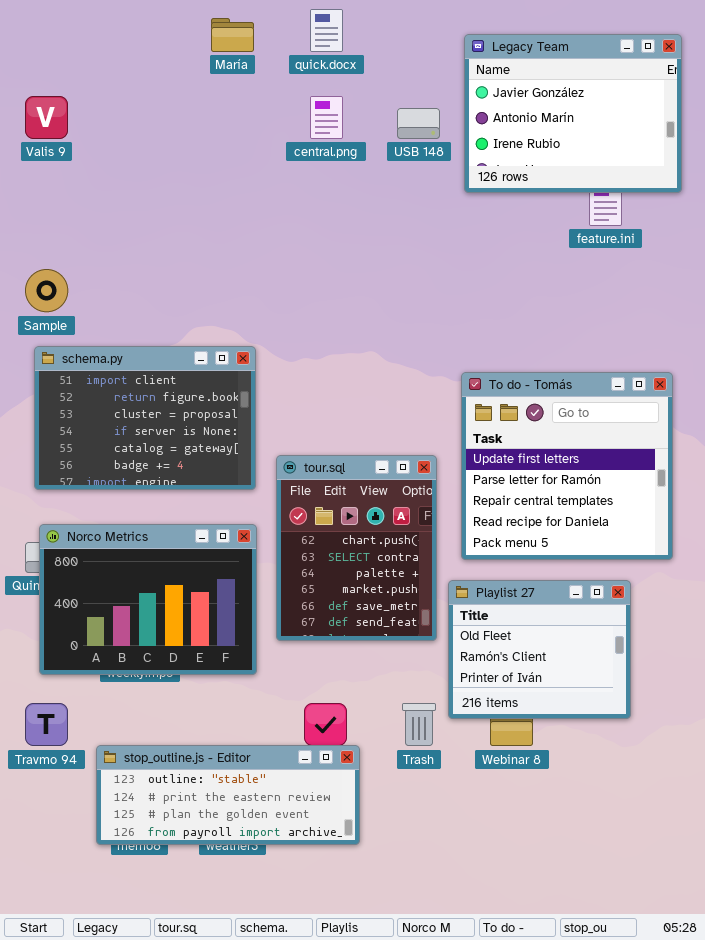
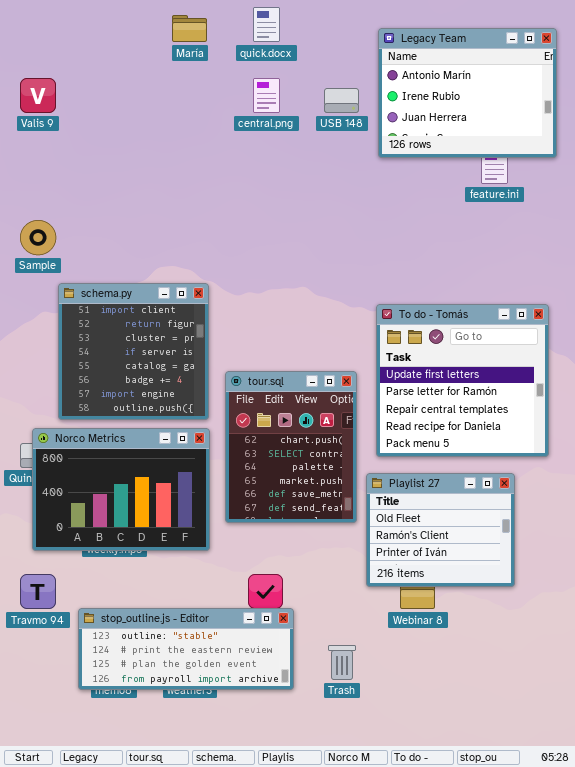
Legacy Team: [464,34,682,193] -> [378,28,557,158], scrolled down 1 row
schema.py: [34,346,256,490] -> [58,283,209,420], resized
Trash: [402,703,436,746] -> [328,645,356,680], moved

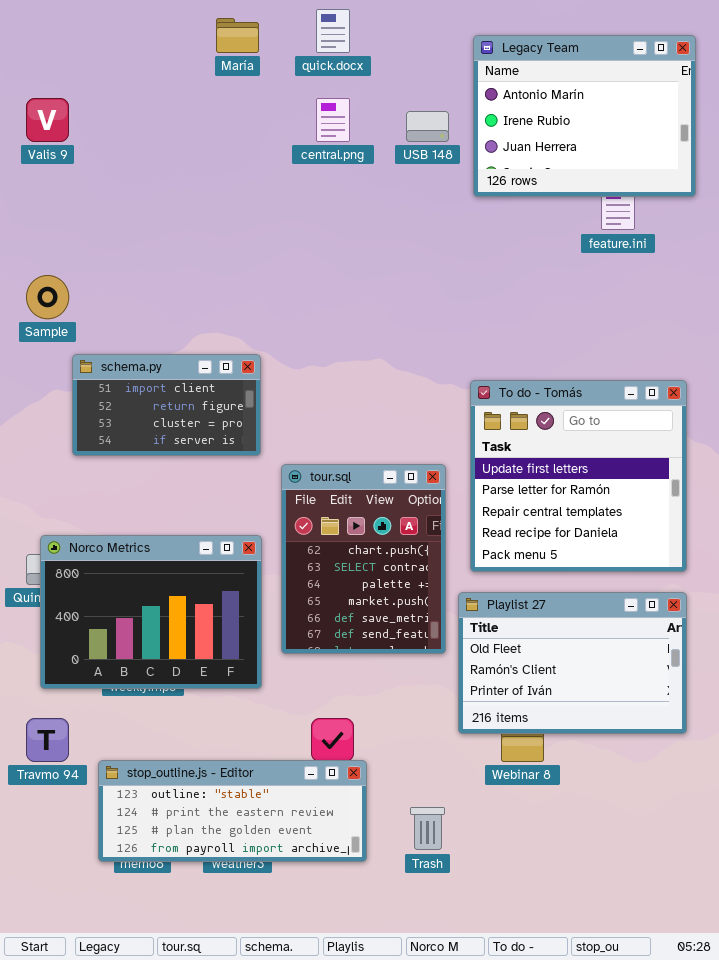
schema.py: [58,283,209,420] -> [72,354,261,456], resized
Playlist 27: [366,473,515,587] -> [458,592,687,734], resized

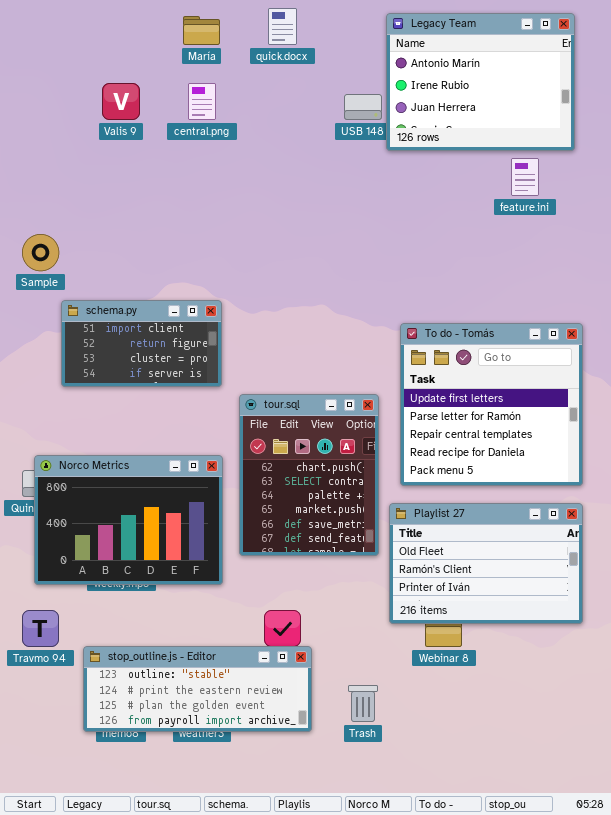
Legacy Team: [473,35,696,197] -> [386,13,575,151], moved
Valis 9: [26,98,69,142] -> [102,83,140,120], moved
central.png: [316,98,350,142] -> [188,83,216,120], moved

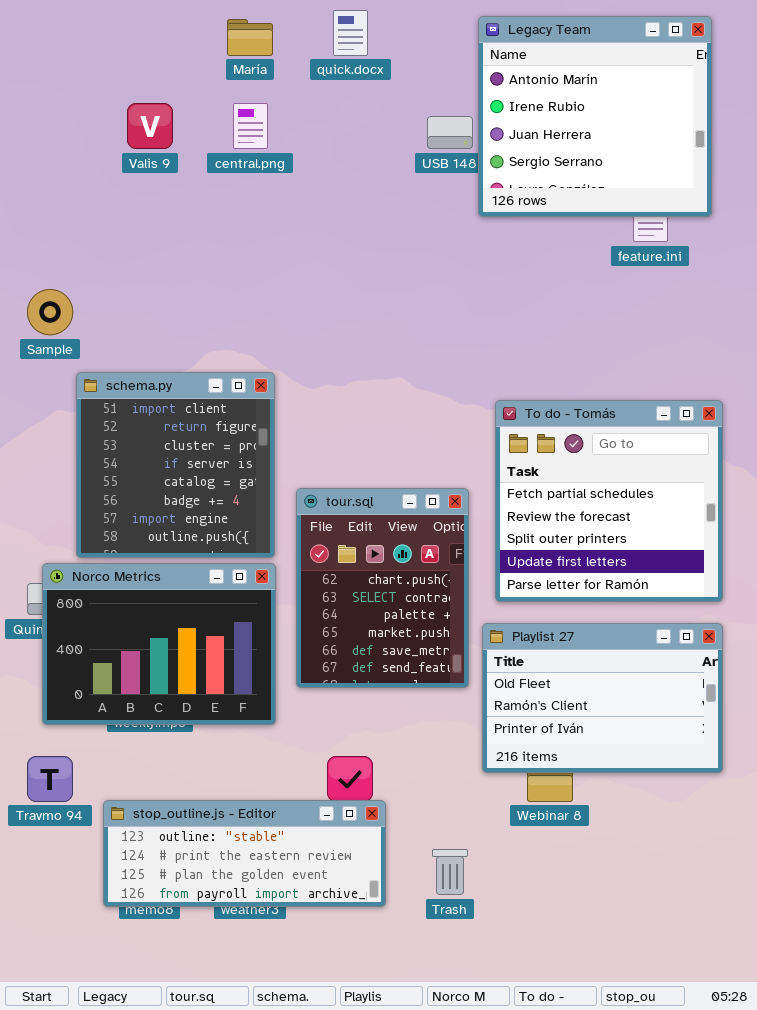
Legacy Team: [386,13,575,151] -> [478,16,712,217], resized
schema.py: [61,300,222,387] -> [76,372,275,558], resized
To do - Tomás: [400,323,583,486] -> [495,400,723,602], scrolled up 3 rows

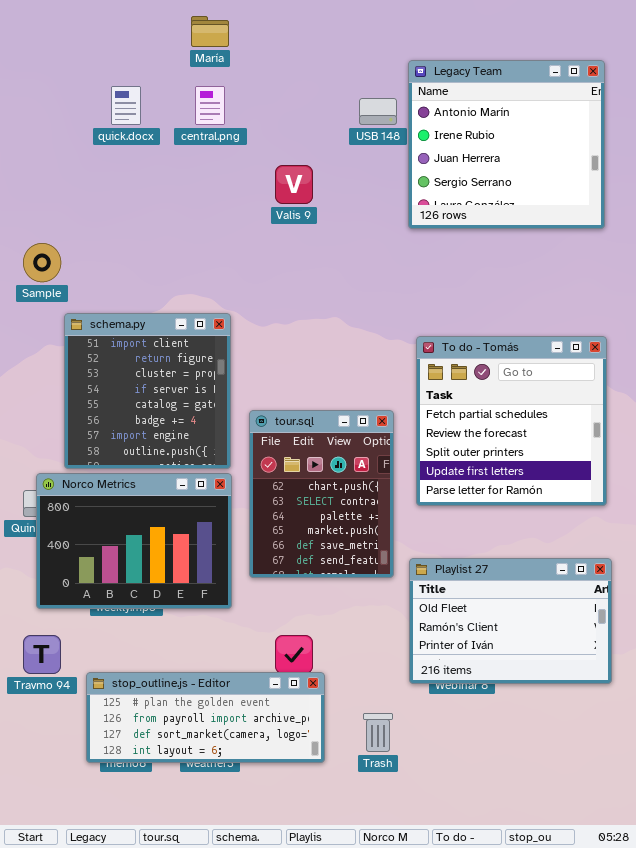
quick.docx: [333,10,368,56] -> [111,86,141,125], moved
Legacy Team: [478,16,712,217] -> [408,60,605,229], moved
Valis 9: [127,103,173,149] -> [275,165,313,204], moved
Playlist 27: [482,623,723,773] -> [409,558,612,684], moved
stop_outline.js - Editor: [103,800,386,907] -> [86,672,325,763], scrolled down 2 rows

